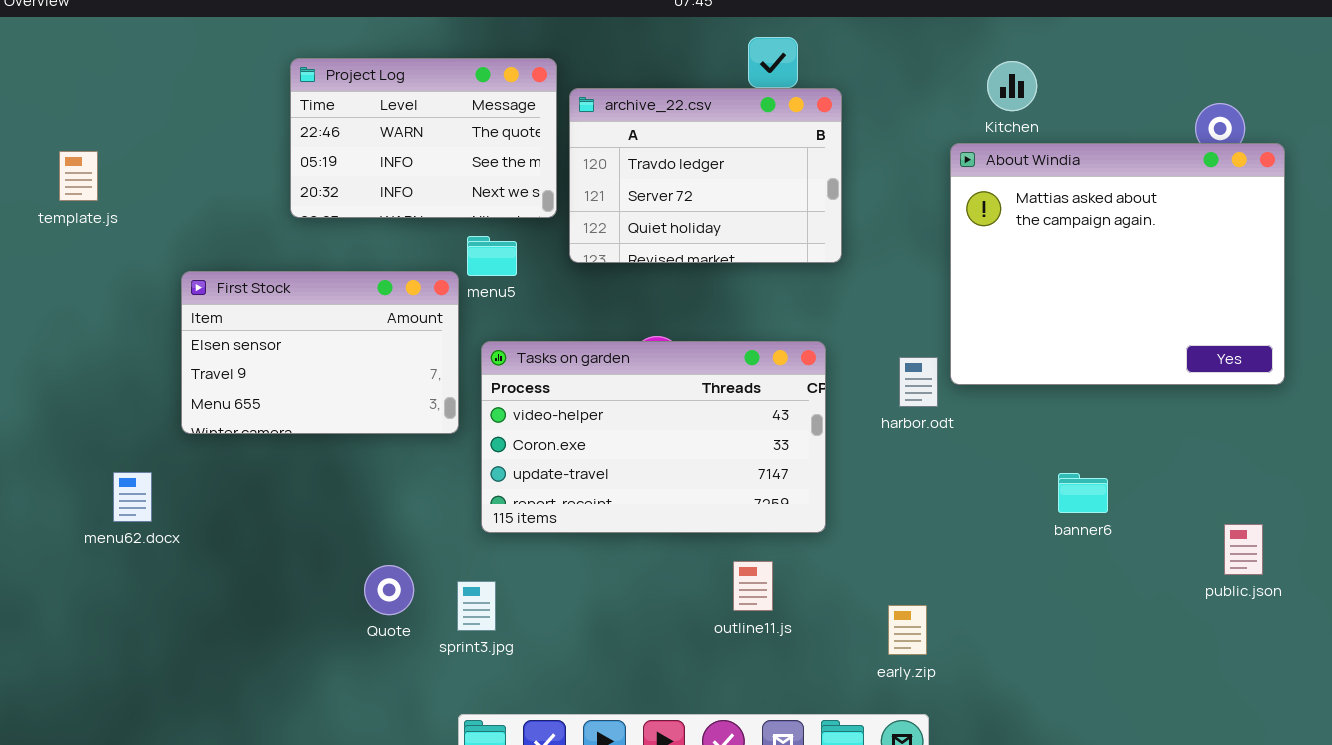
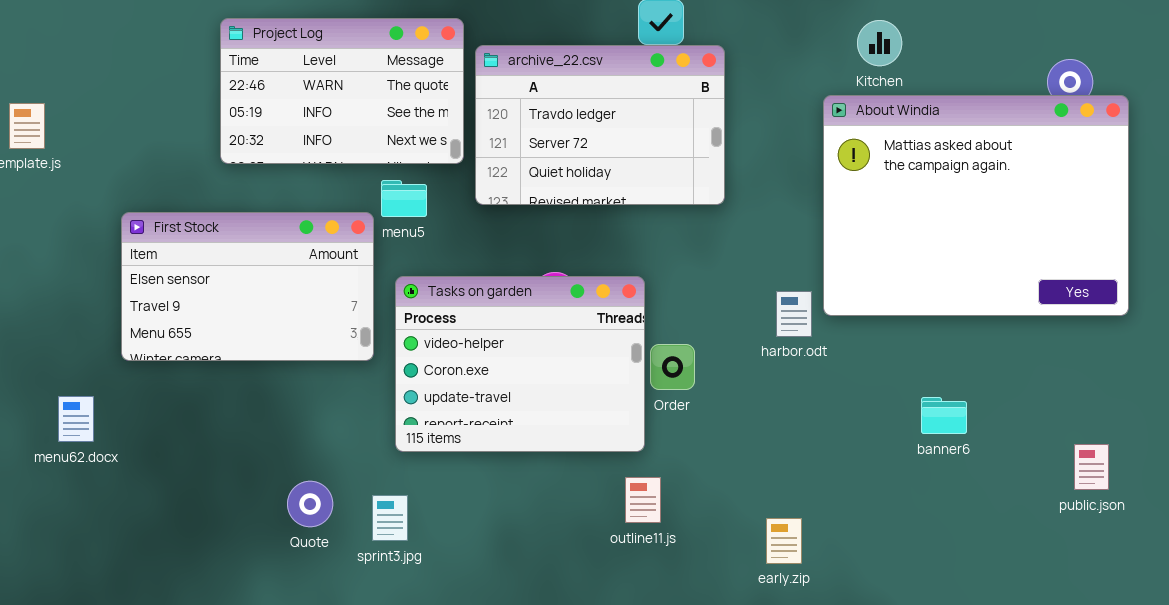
Tasks on garden: [481,341,826,533] -> [395,276,645,452], resized

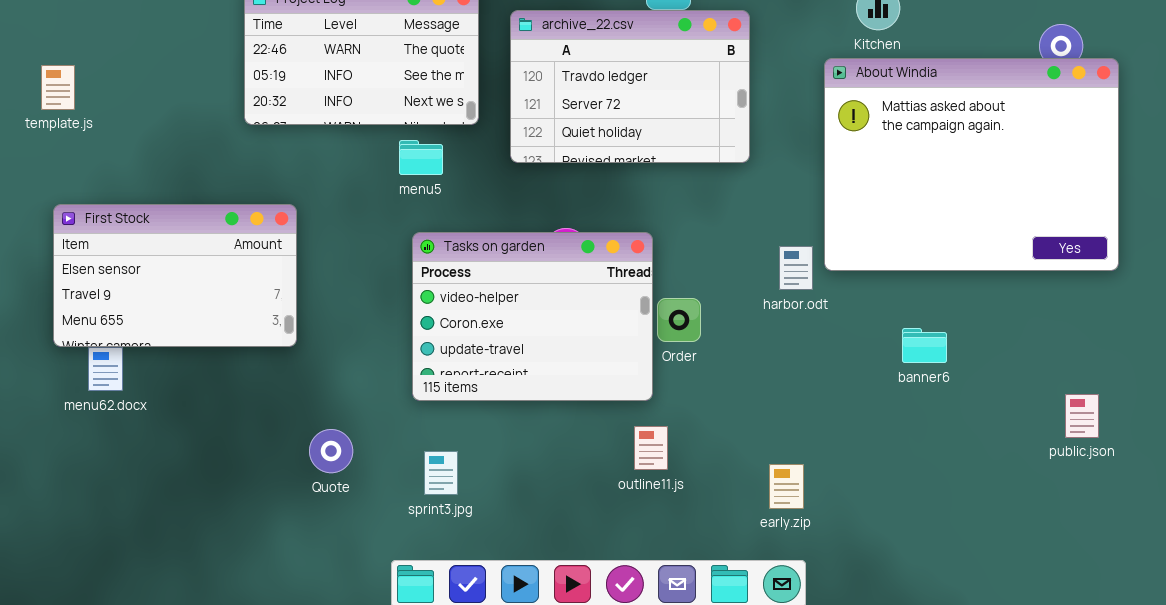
archive_22.csv: [475,45,725,205] -> [510,10,750,163], moved
First Stock: [121,212,374,361] -> [53,204,297,347], moved
banner6: [921,397,967,434] -> [902,328,947,363], moved
sprint3.jpg: [372,495,408,541] -> [424,451,458,495], moved

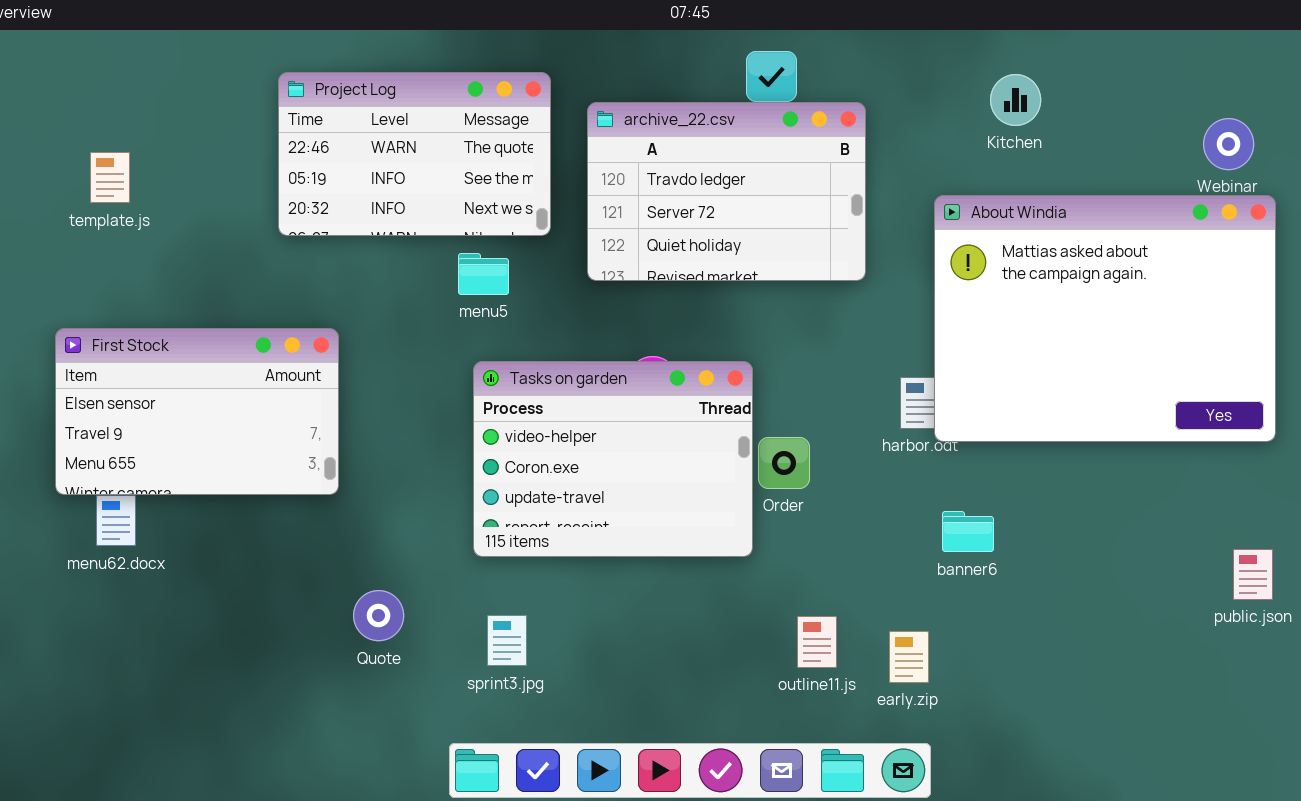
About Windia: [824,58,1119,271] -> [934,195,1276,442], moved
template.js: [41,65,75,110] -> [90,152,130,203], moved
banner6: [902,328,947,363] -> [942,511,994,552], moved
outline11.js: [634,426,668,470] -> [797,616,837,668], moved

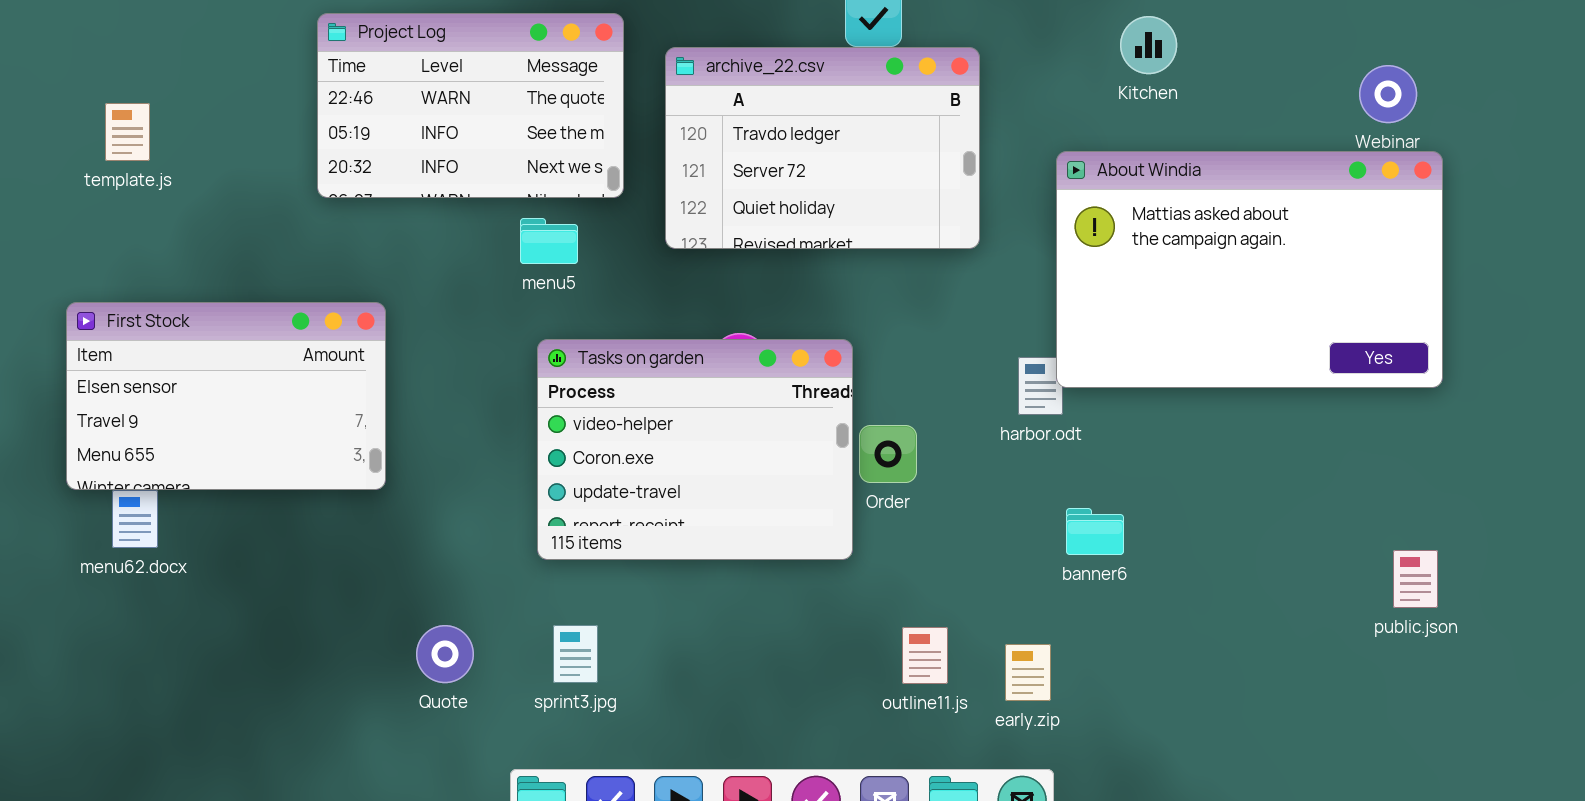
About Windia: [934,195,1276,442] -> [1056,151,1443,388], resized
Quote: [353,590,404,641] -> [416,625,474,683], moved

